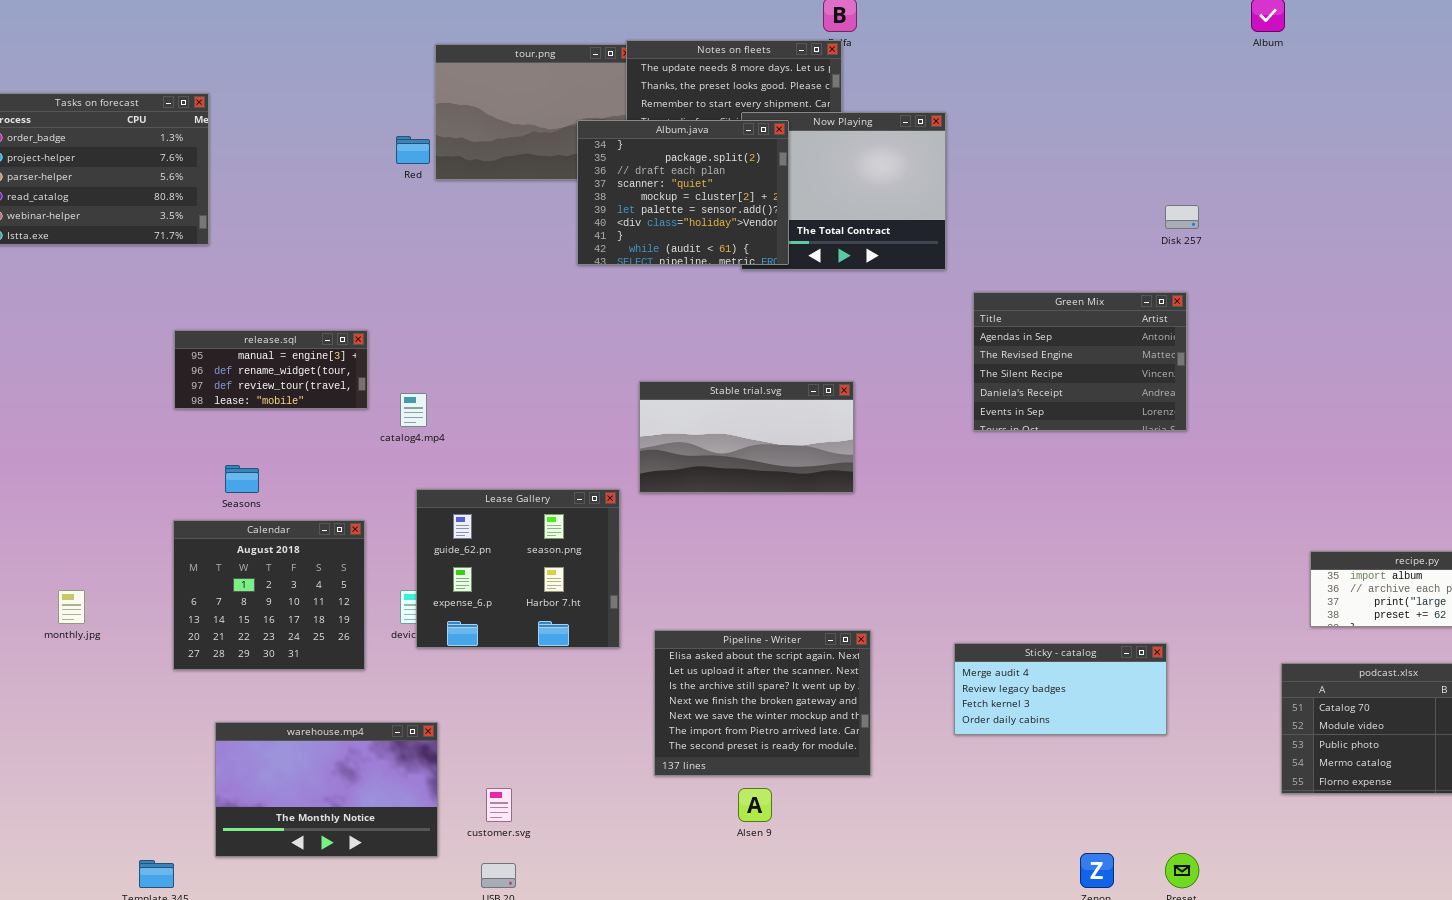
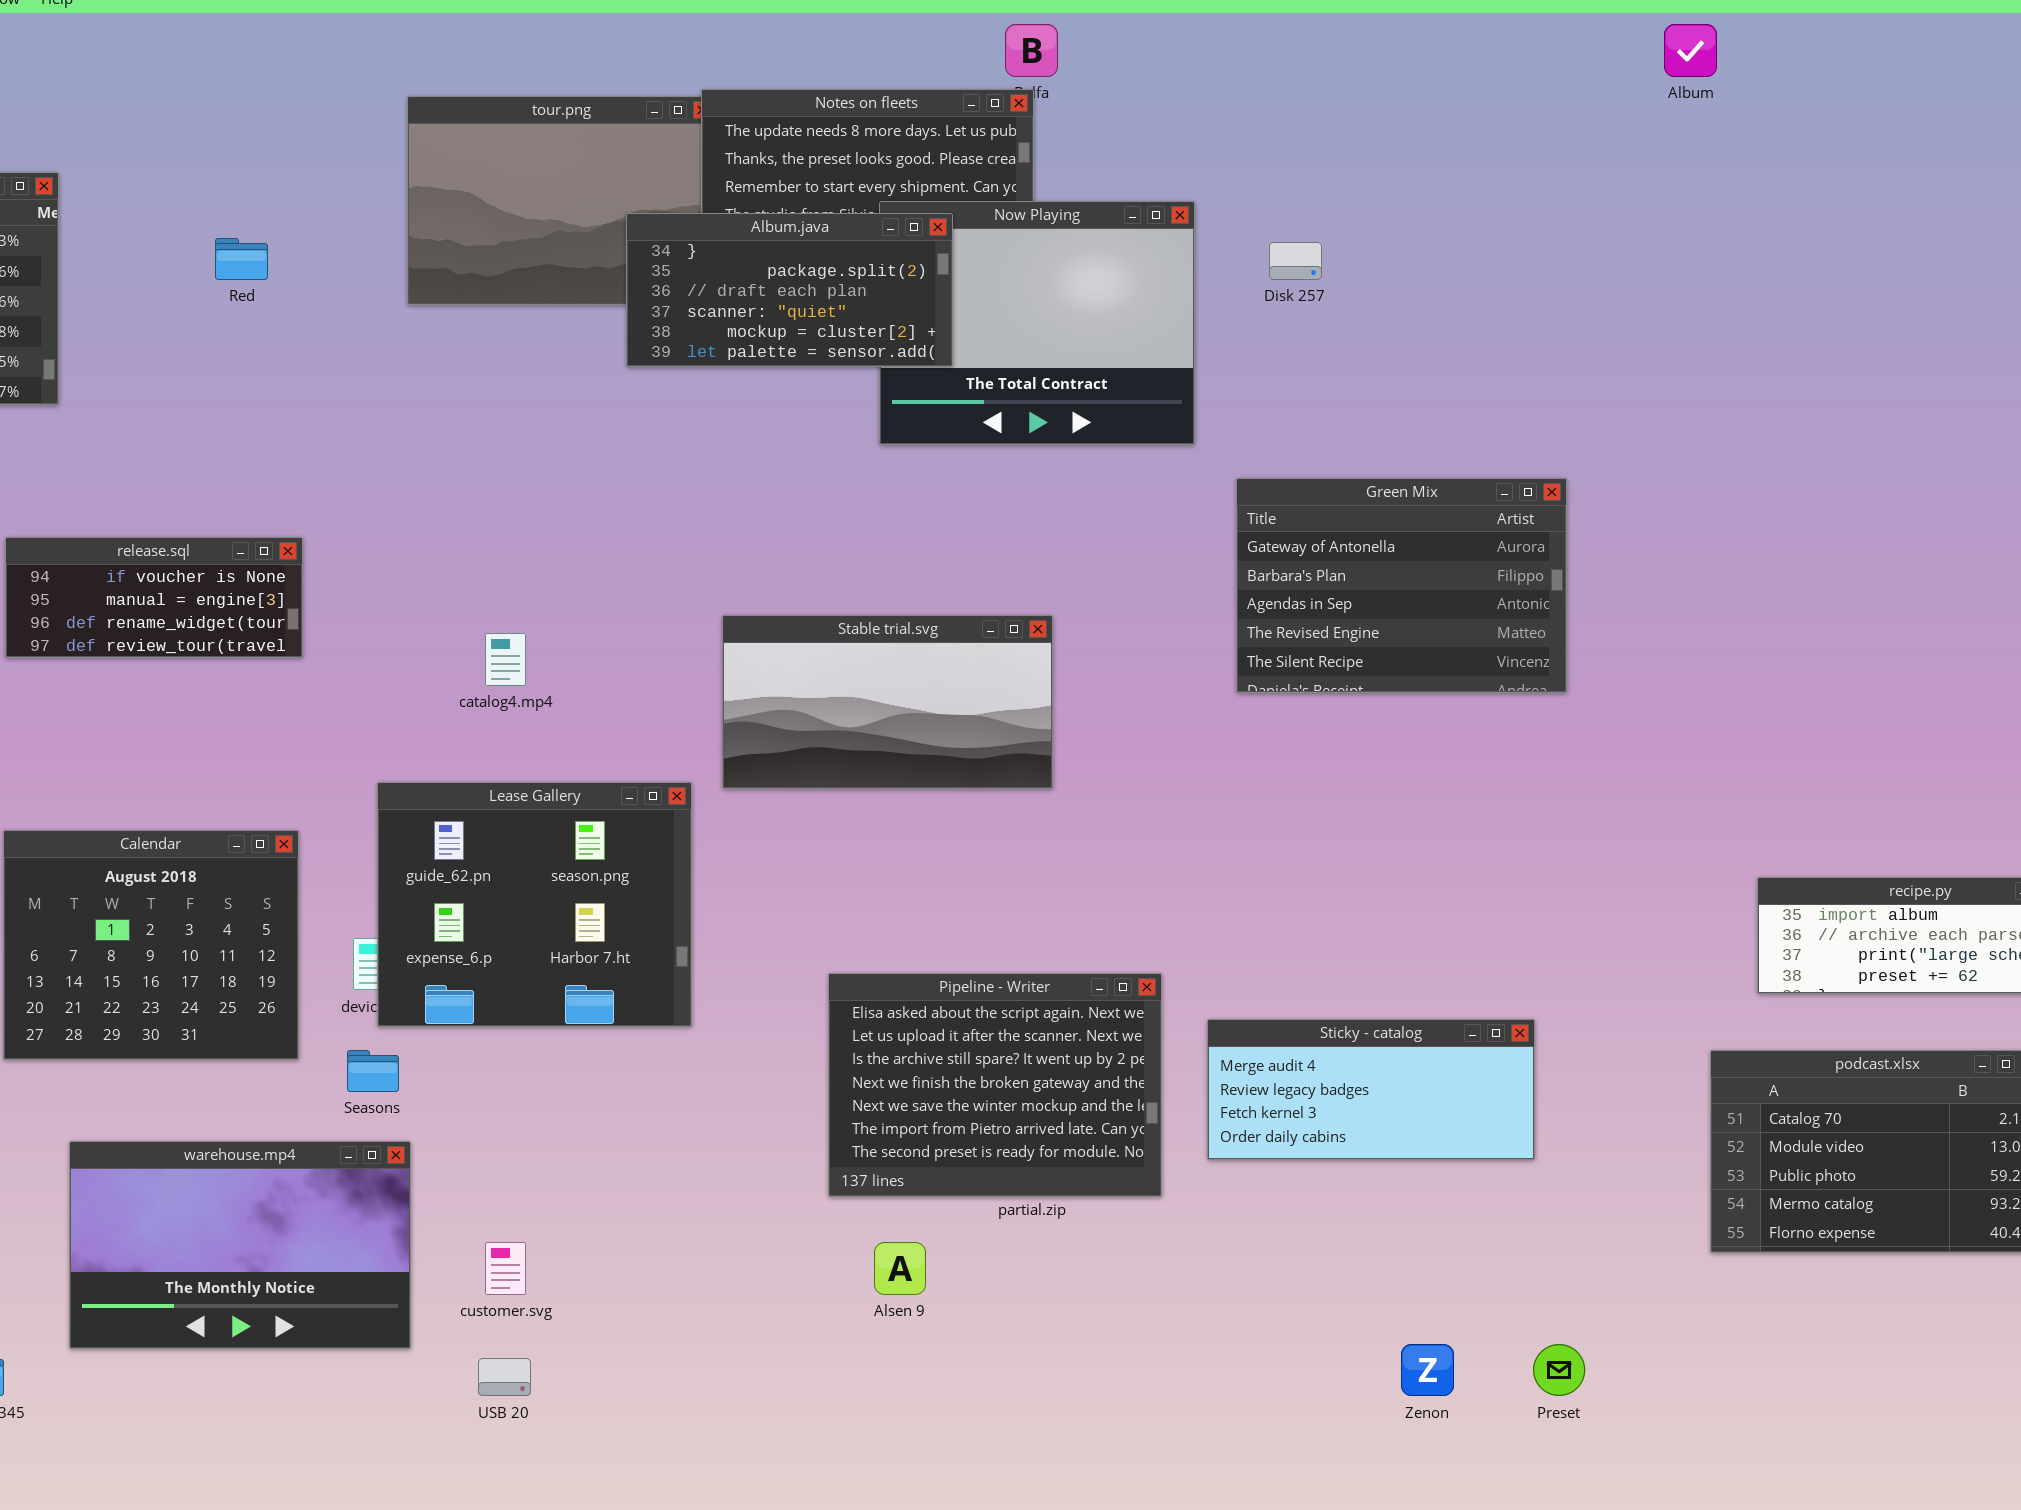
Album.java: [577,120,789,265] -> [626,213,953,367], resized
Red: [396,136,430,164] -> [215,238,268,280], moved
Disk 257: [1165,205,1199,229] -> [1269,242,1322,280], moved
Green Mix: [973,292,1187,431] -> [1236,478,1567,693], scrolled up 2 rows
release.sql: [174,330,368,409] -> [5,537,303,658], scrolled up 1 row
catalog4.mp4: [400,393,427,427] -> [485,633,526,686], moved
Seasons: [225,465,259,493] -> [347,1050,399,1092], moved
Pipeline - Writer: [654,630,871,776] -> [828,973,1162,1197], moved

